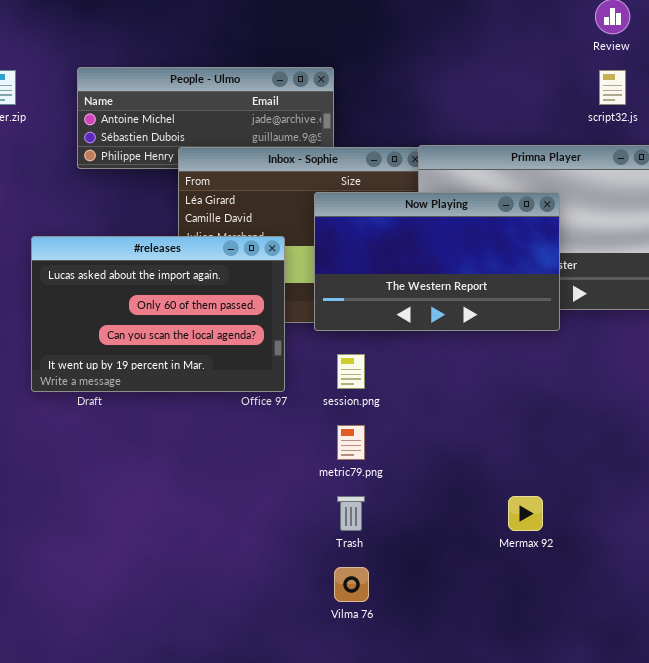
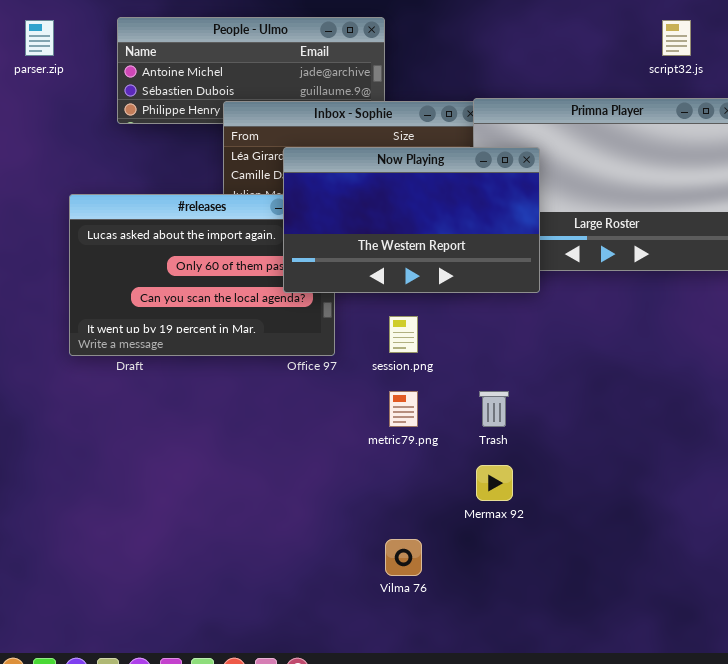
Now Playing: [314,192,560,331] -> [283,147,540,293], moved
Trash: [337,496,365,531] -> [479,391,509,427], moved
Mermax 92: [508,496,543,531] -> [476,465,513,501], moved

